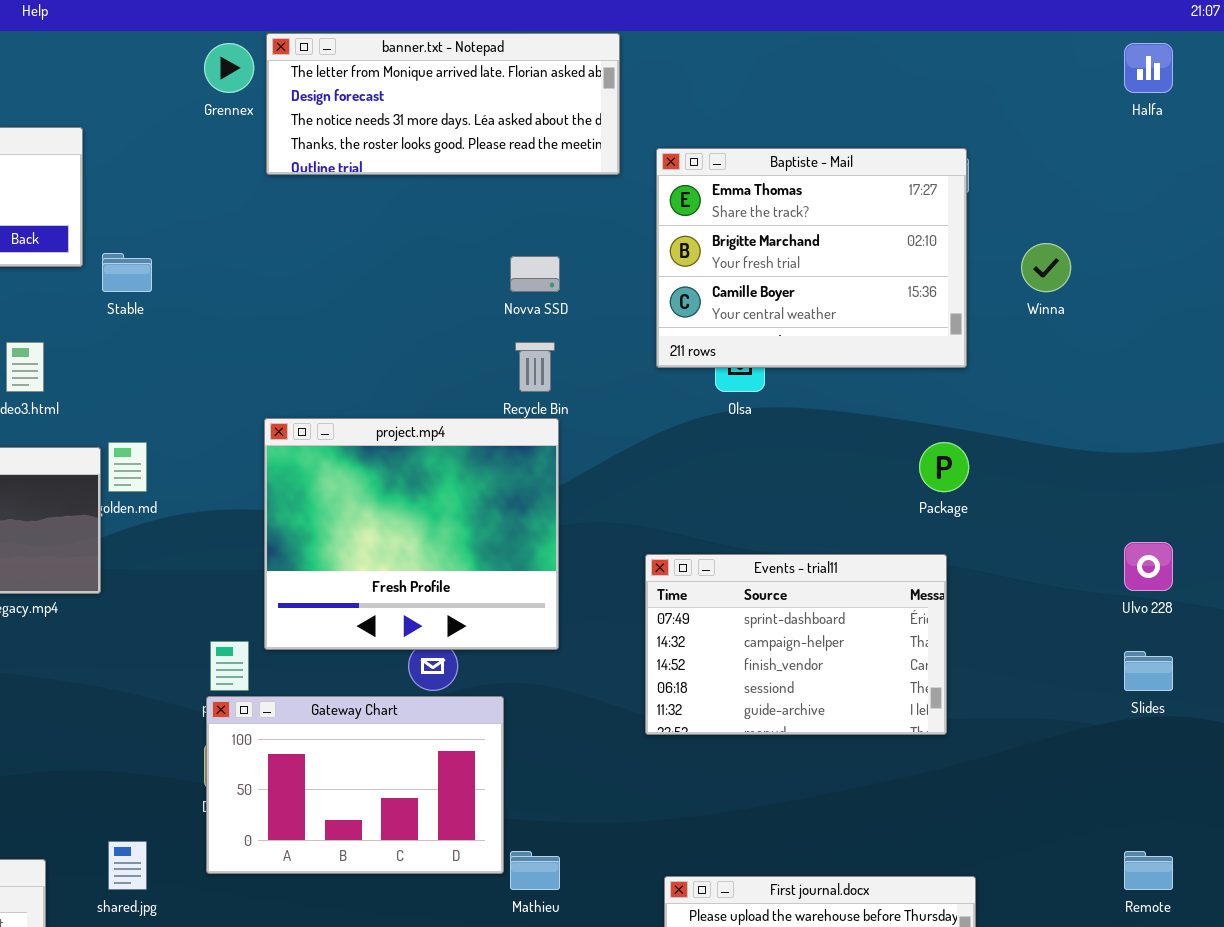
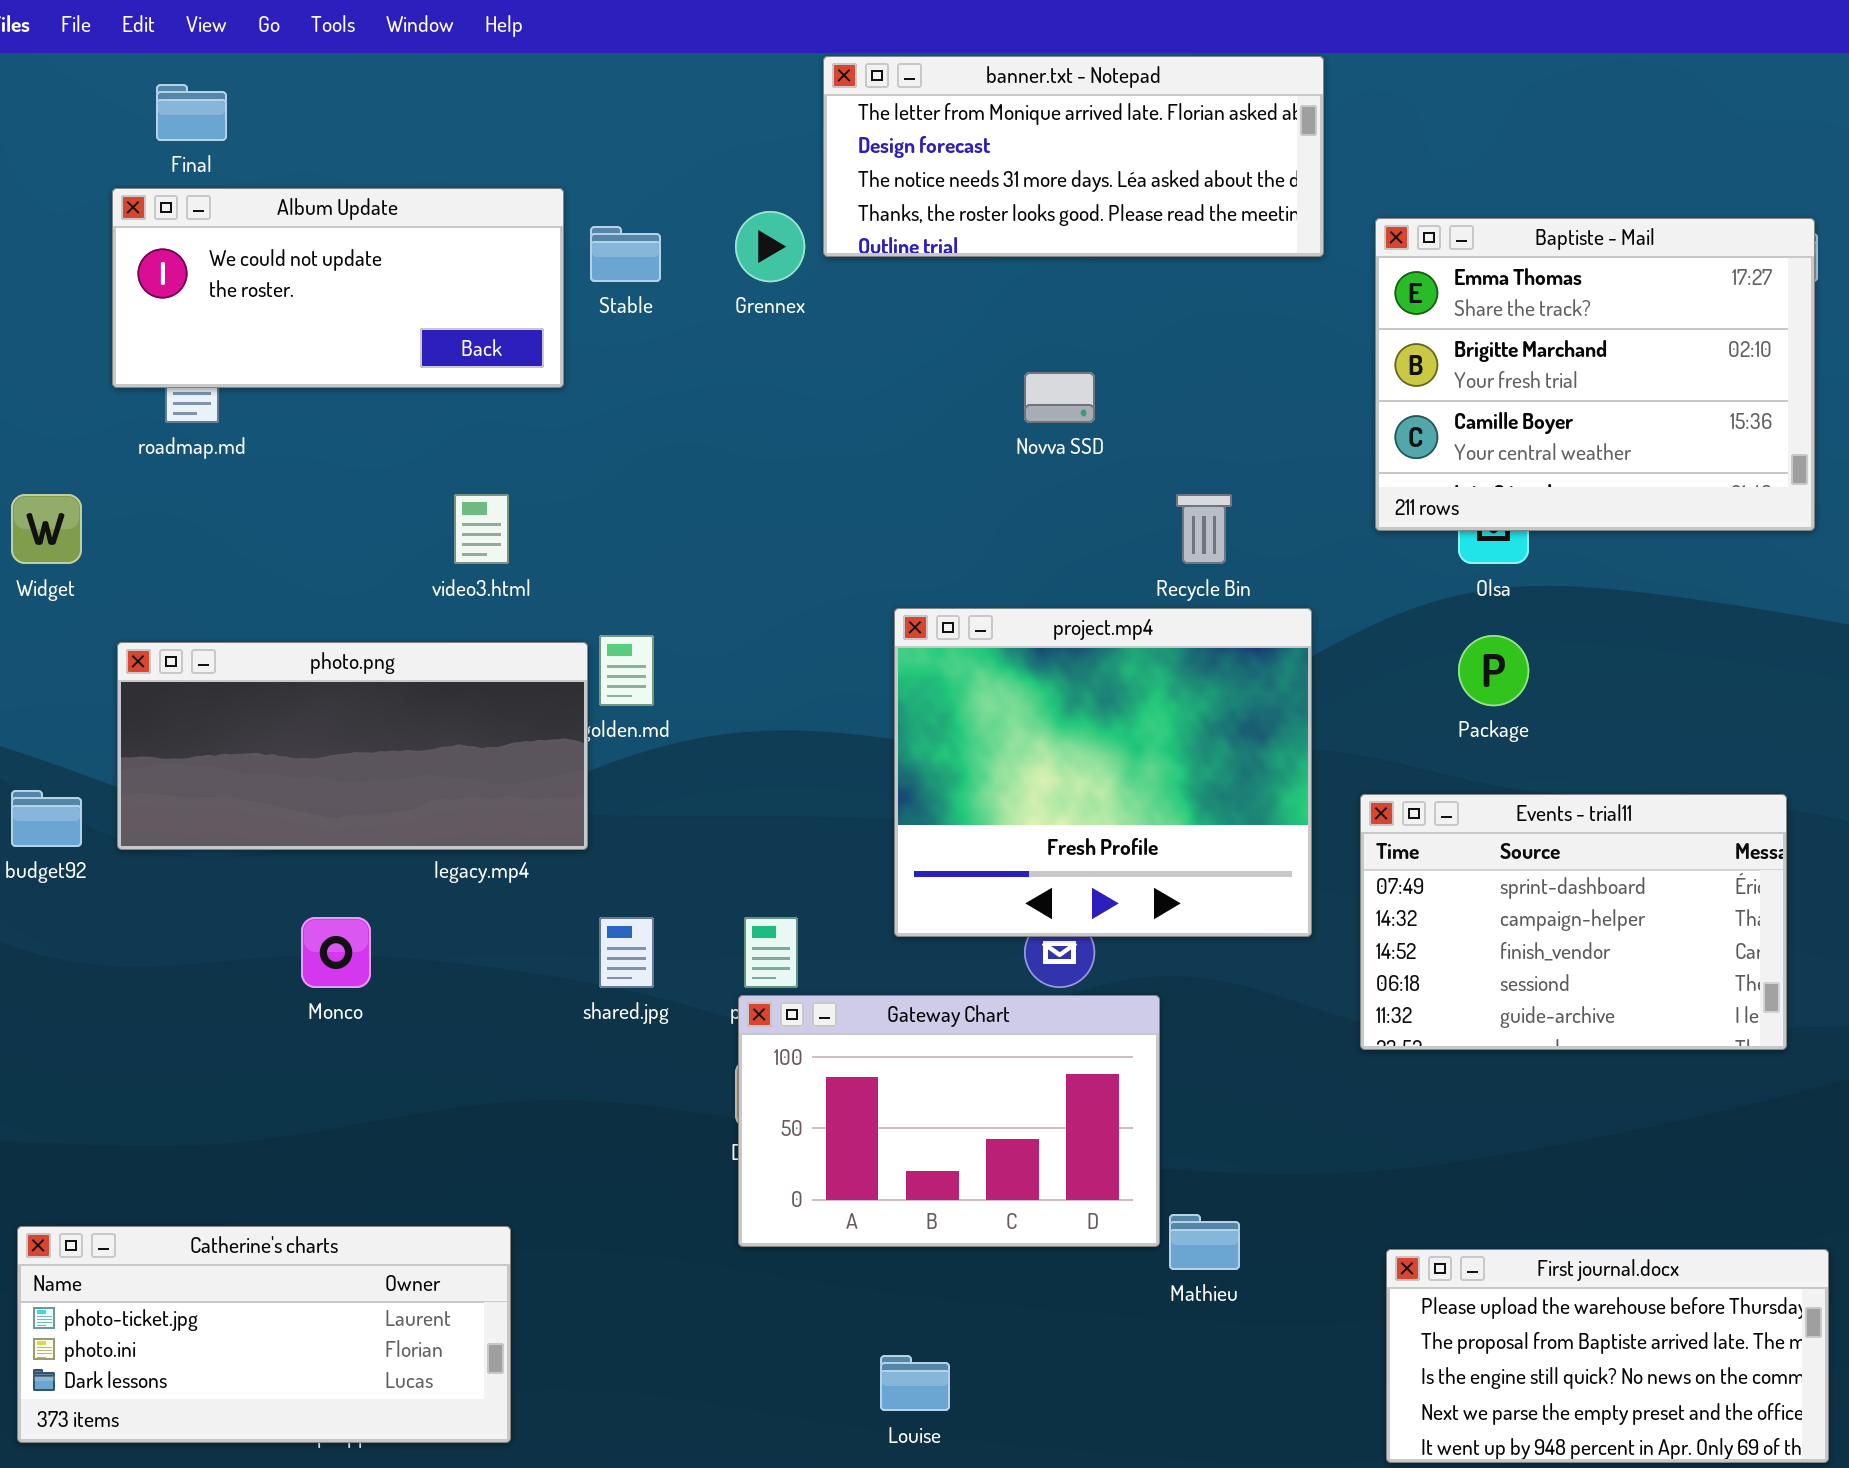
Grennex: [204,43,254,93] -> [735,211,805,282], moved
Stable: [102,253,152,292] -> [590,226,661,282], moved
Novva SSD: [510,256,560,292] -> [1024,372,1095,423], moved
project.mp4: [264,418,559,650] -> [894,608,1312,937], moved
Package: [919,442,969,492] -> [1458,635,1529,706], moved
shared.jpg: [108,841,147,890] -> [599,917,654,988], moved

